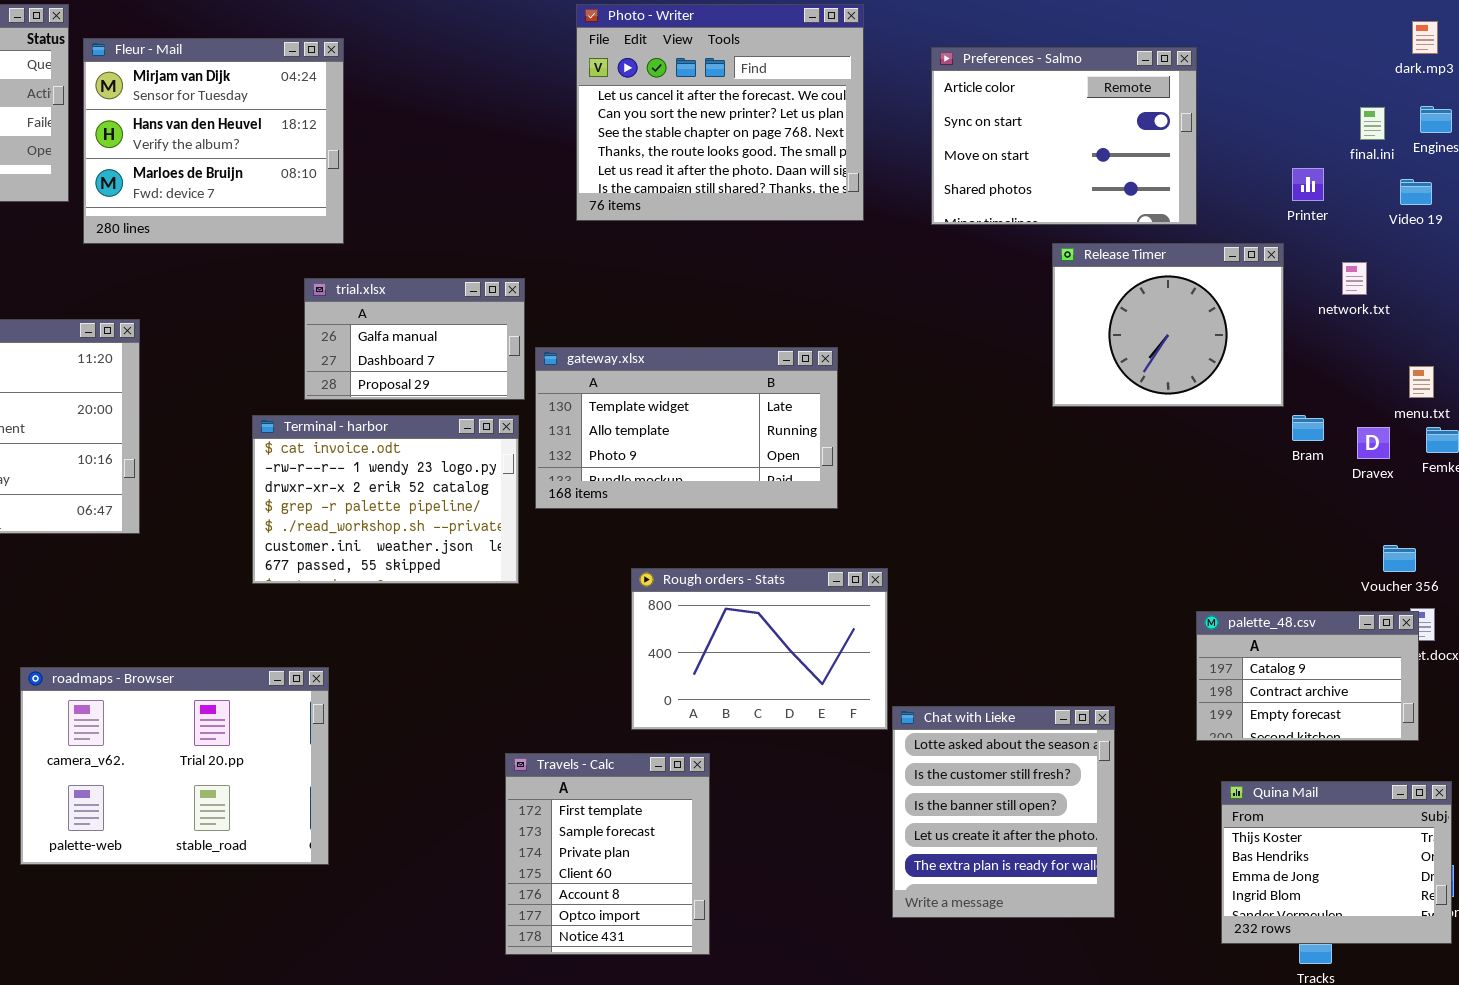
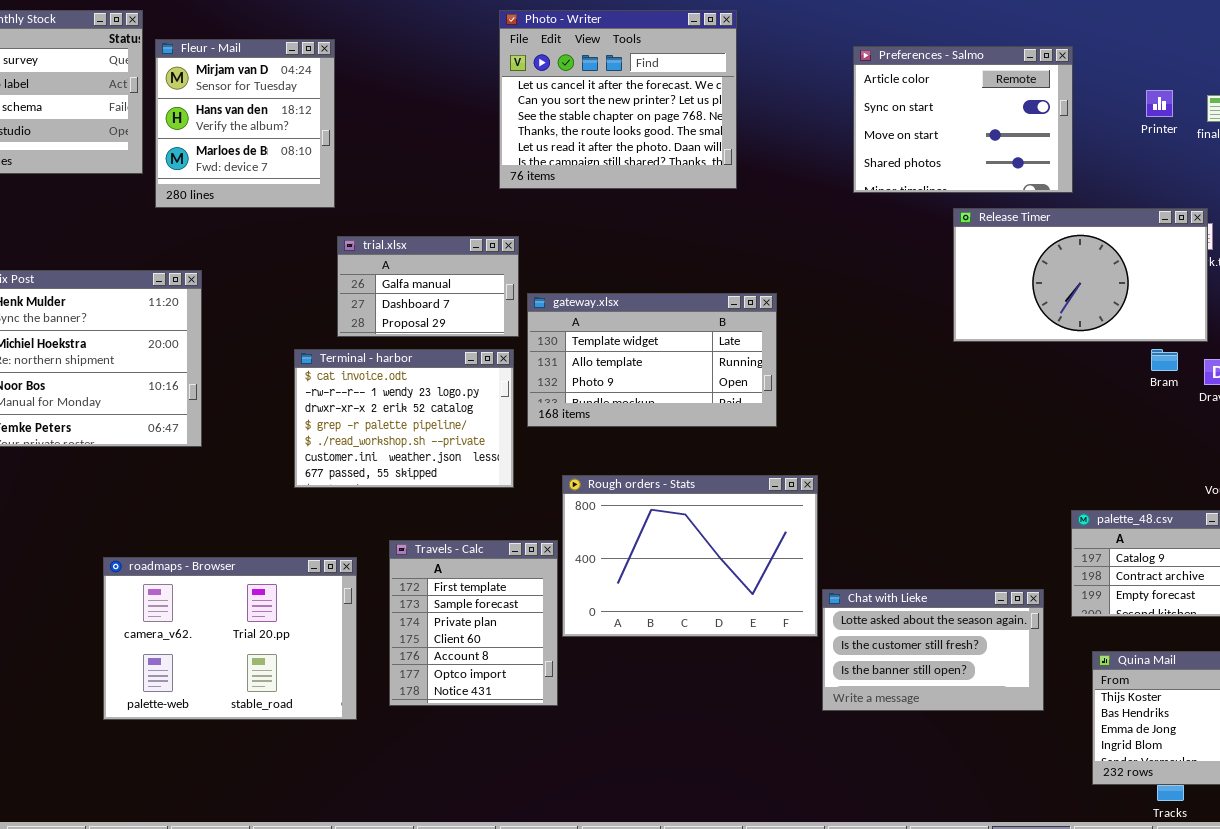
Photo - Writer: [576,4,864,221] -> [499,10,737,189], moved
Fleur - Mail: [83,38,344,244] -> [155,39,335,208], resized
Printer: [1292,168,1324,201] -> [1146,90,1173,117], moved
Release Timer: [1052,243,1284,407] -> [953,208,1208,342], resized
Rough orders - Stats: [631,568,888,730] -> [562,475,818,637], resized
Chat with Lieke: [892,706,1115,918] -> [822,589,1044,711], resized
Travels - Calc: [505,753,710,955] -> [389,540,558,706], moved

